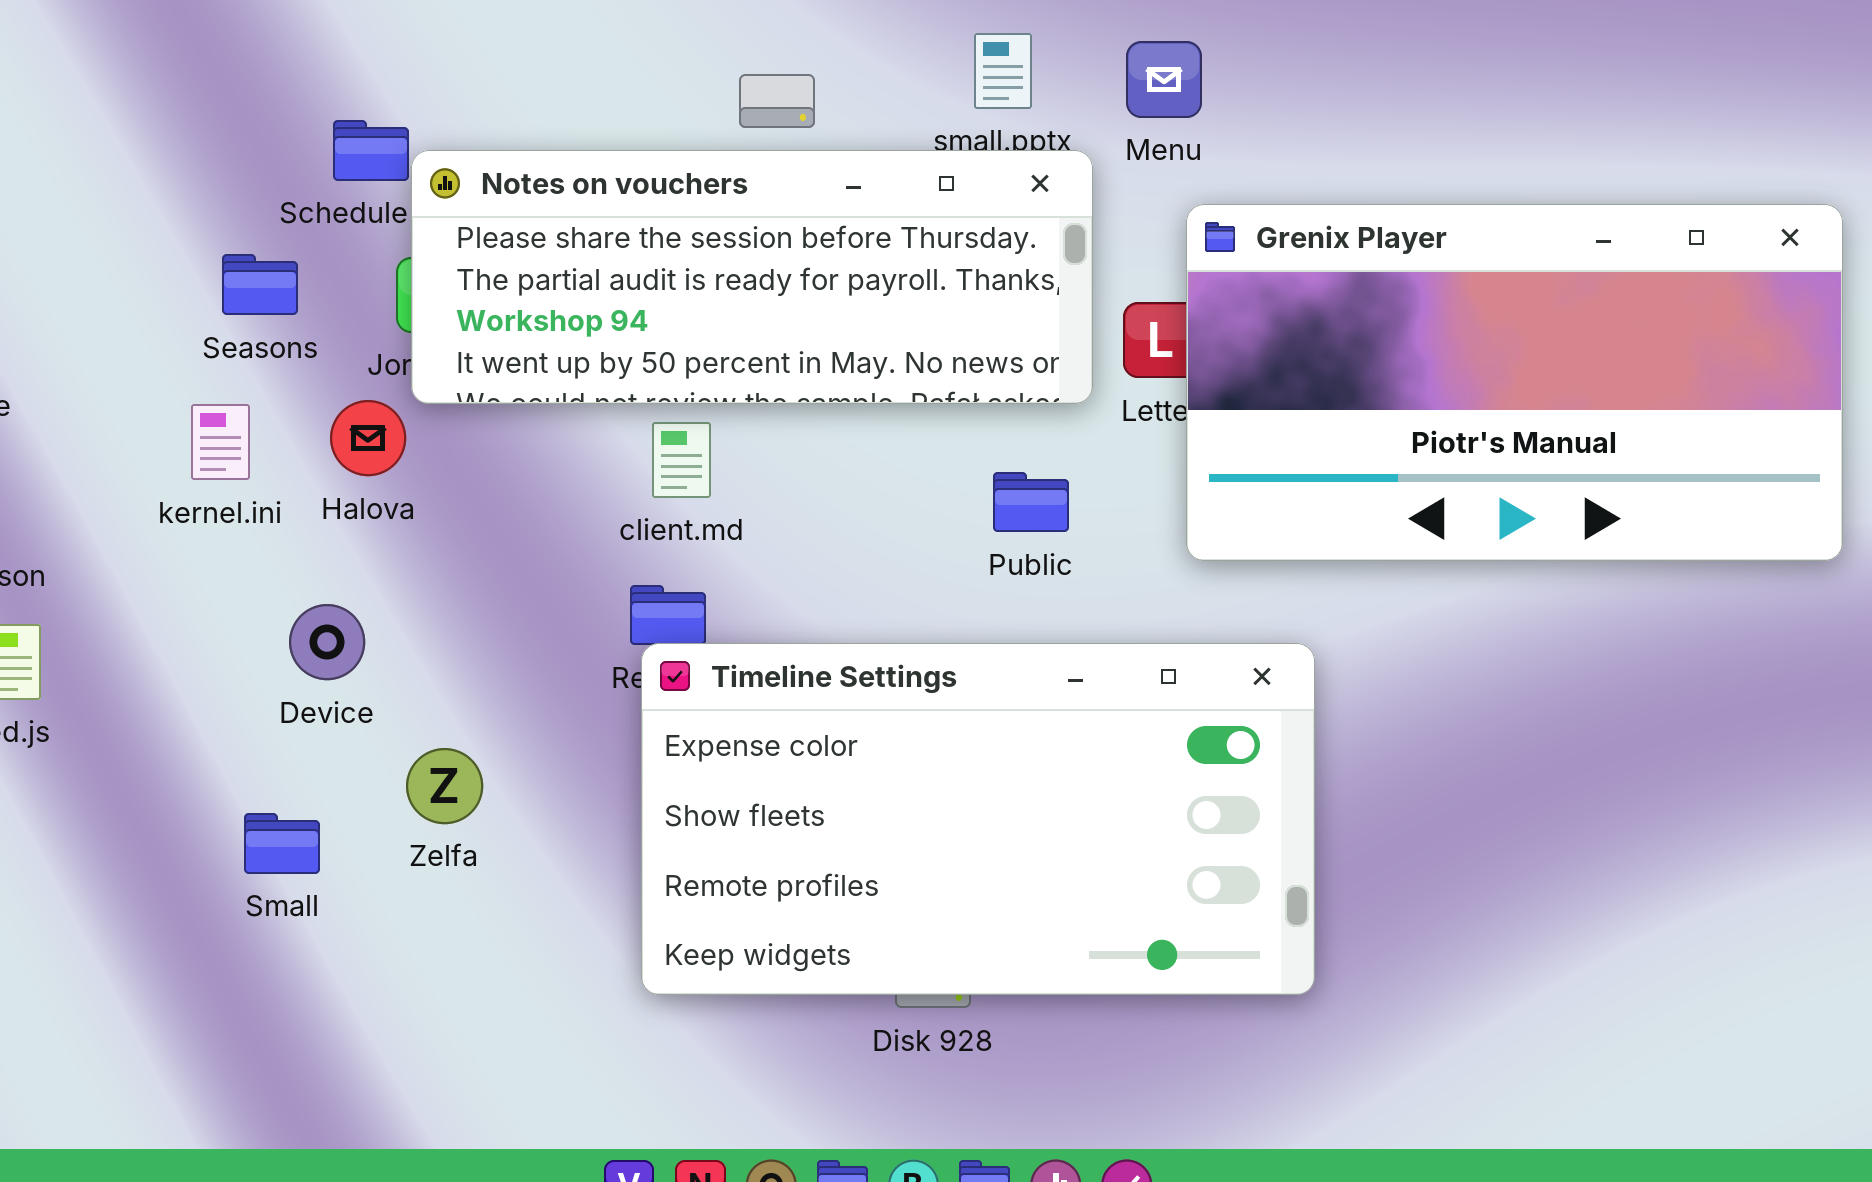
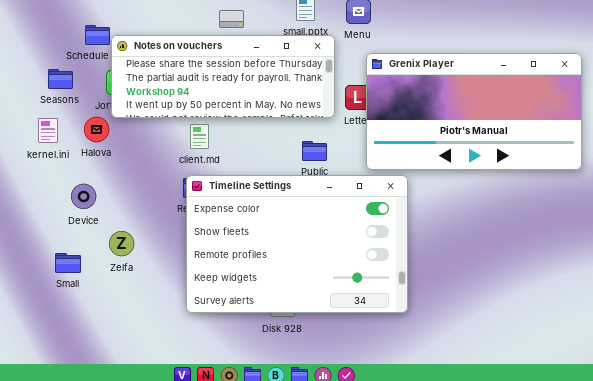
Timeline Settings: [641,643,1315,995] -> [186,175,408,313], resized

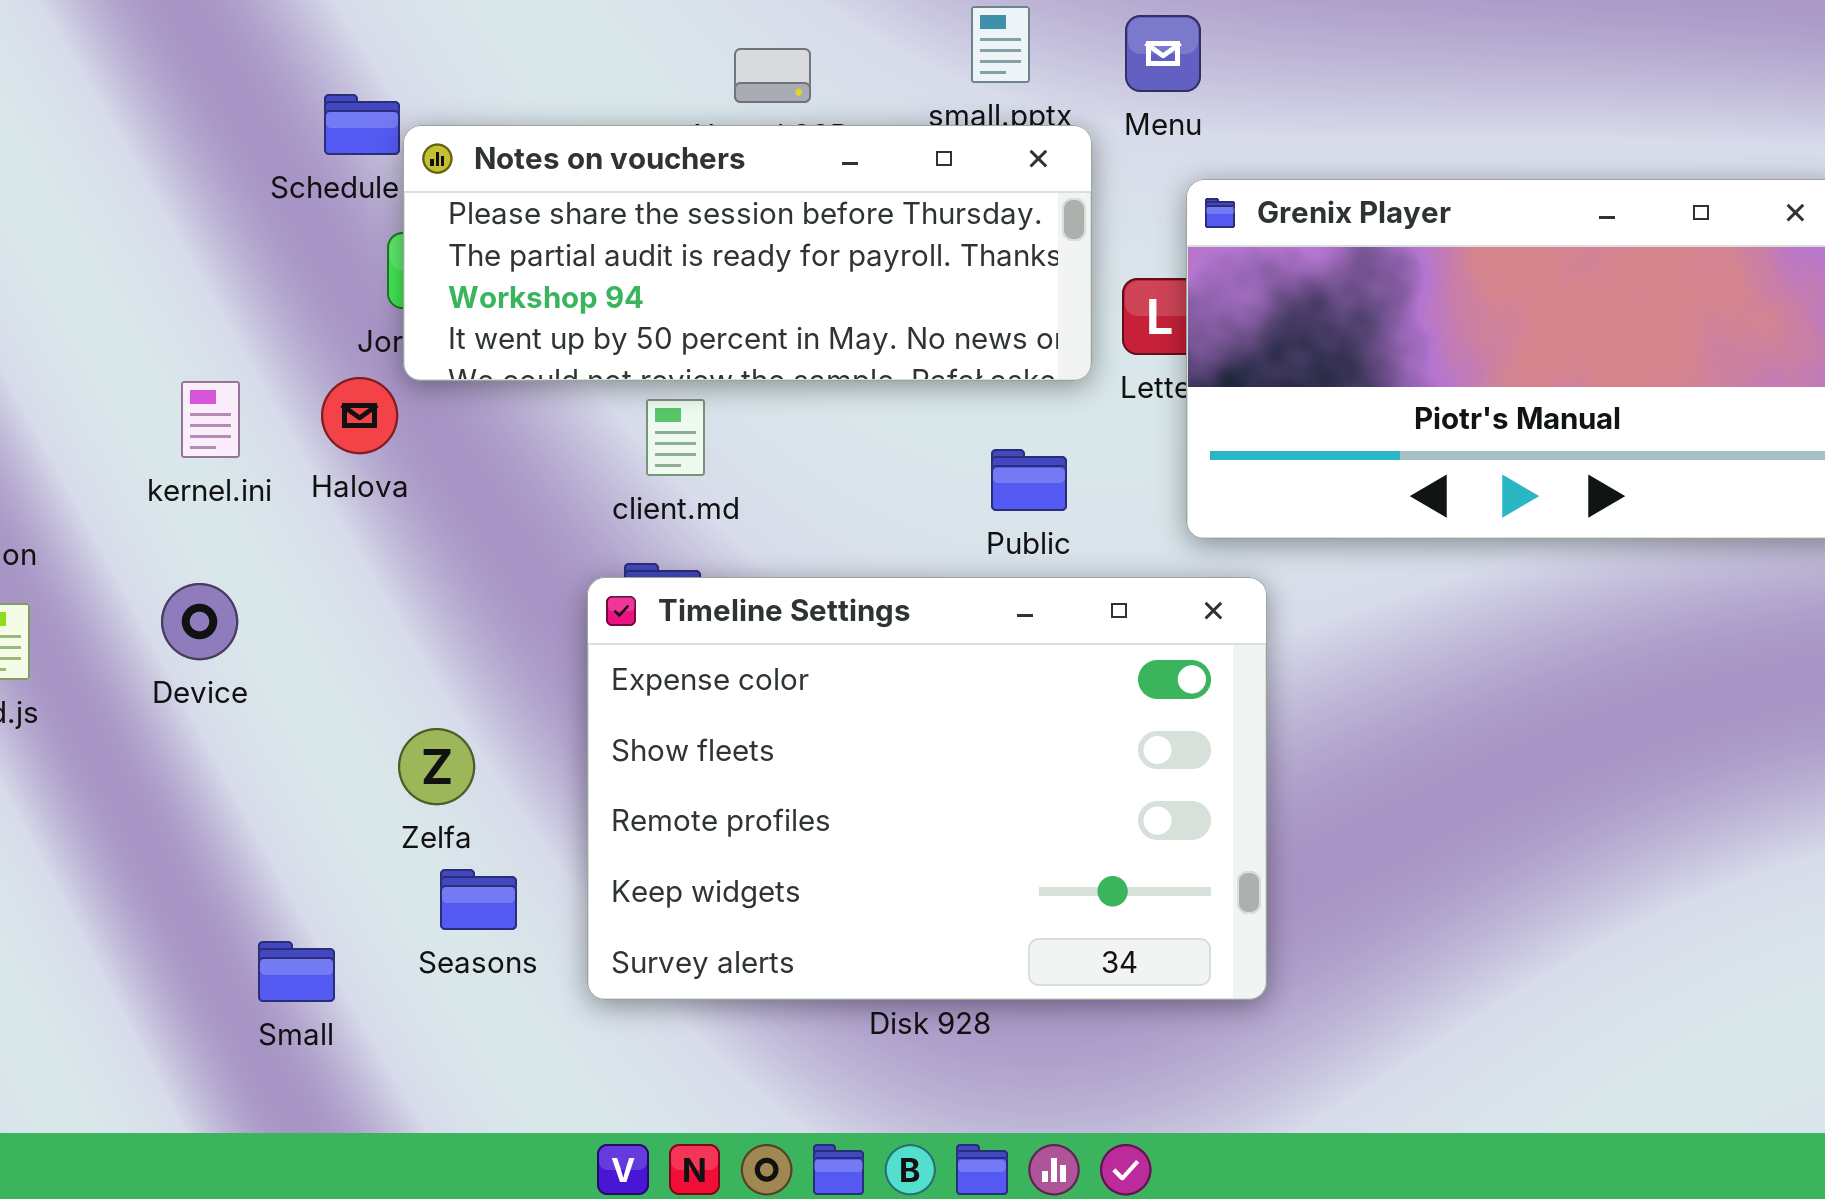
Seasons: [48,69,73,89] -> [440,869,517,930], moved
Timeline Settings: [186,175,408,313] -> [587,577,1267,1000], moved
Device: [71,184,96,209] -> [161,583,238,660], moved
Small: [55,253,81,273] -> [258,941,335,1002], moved

